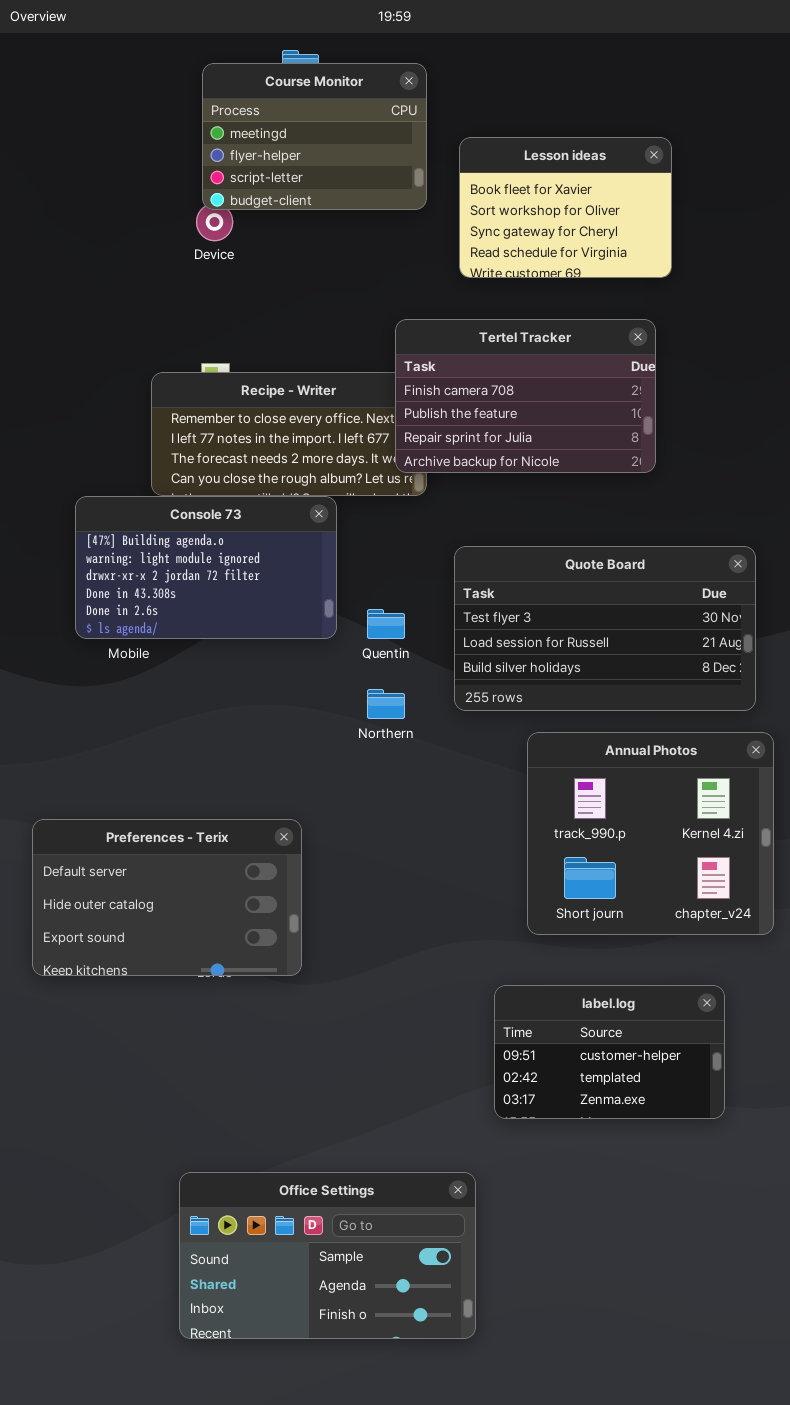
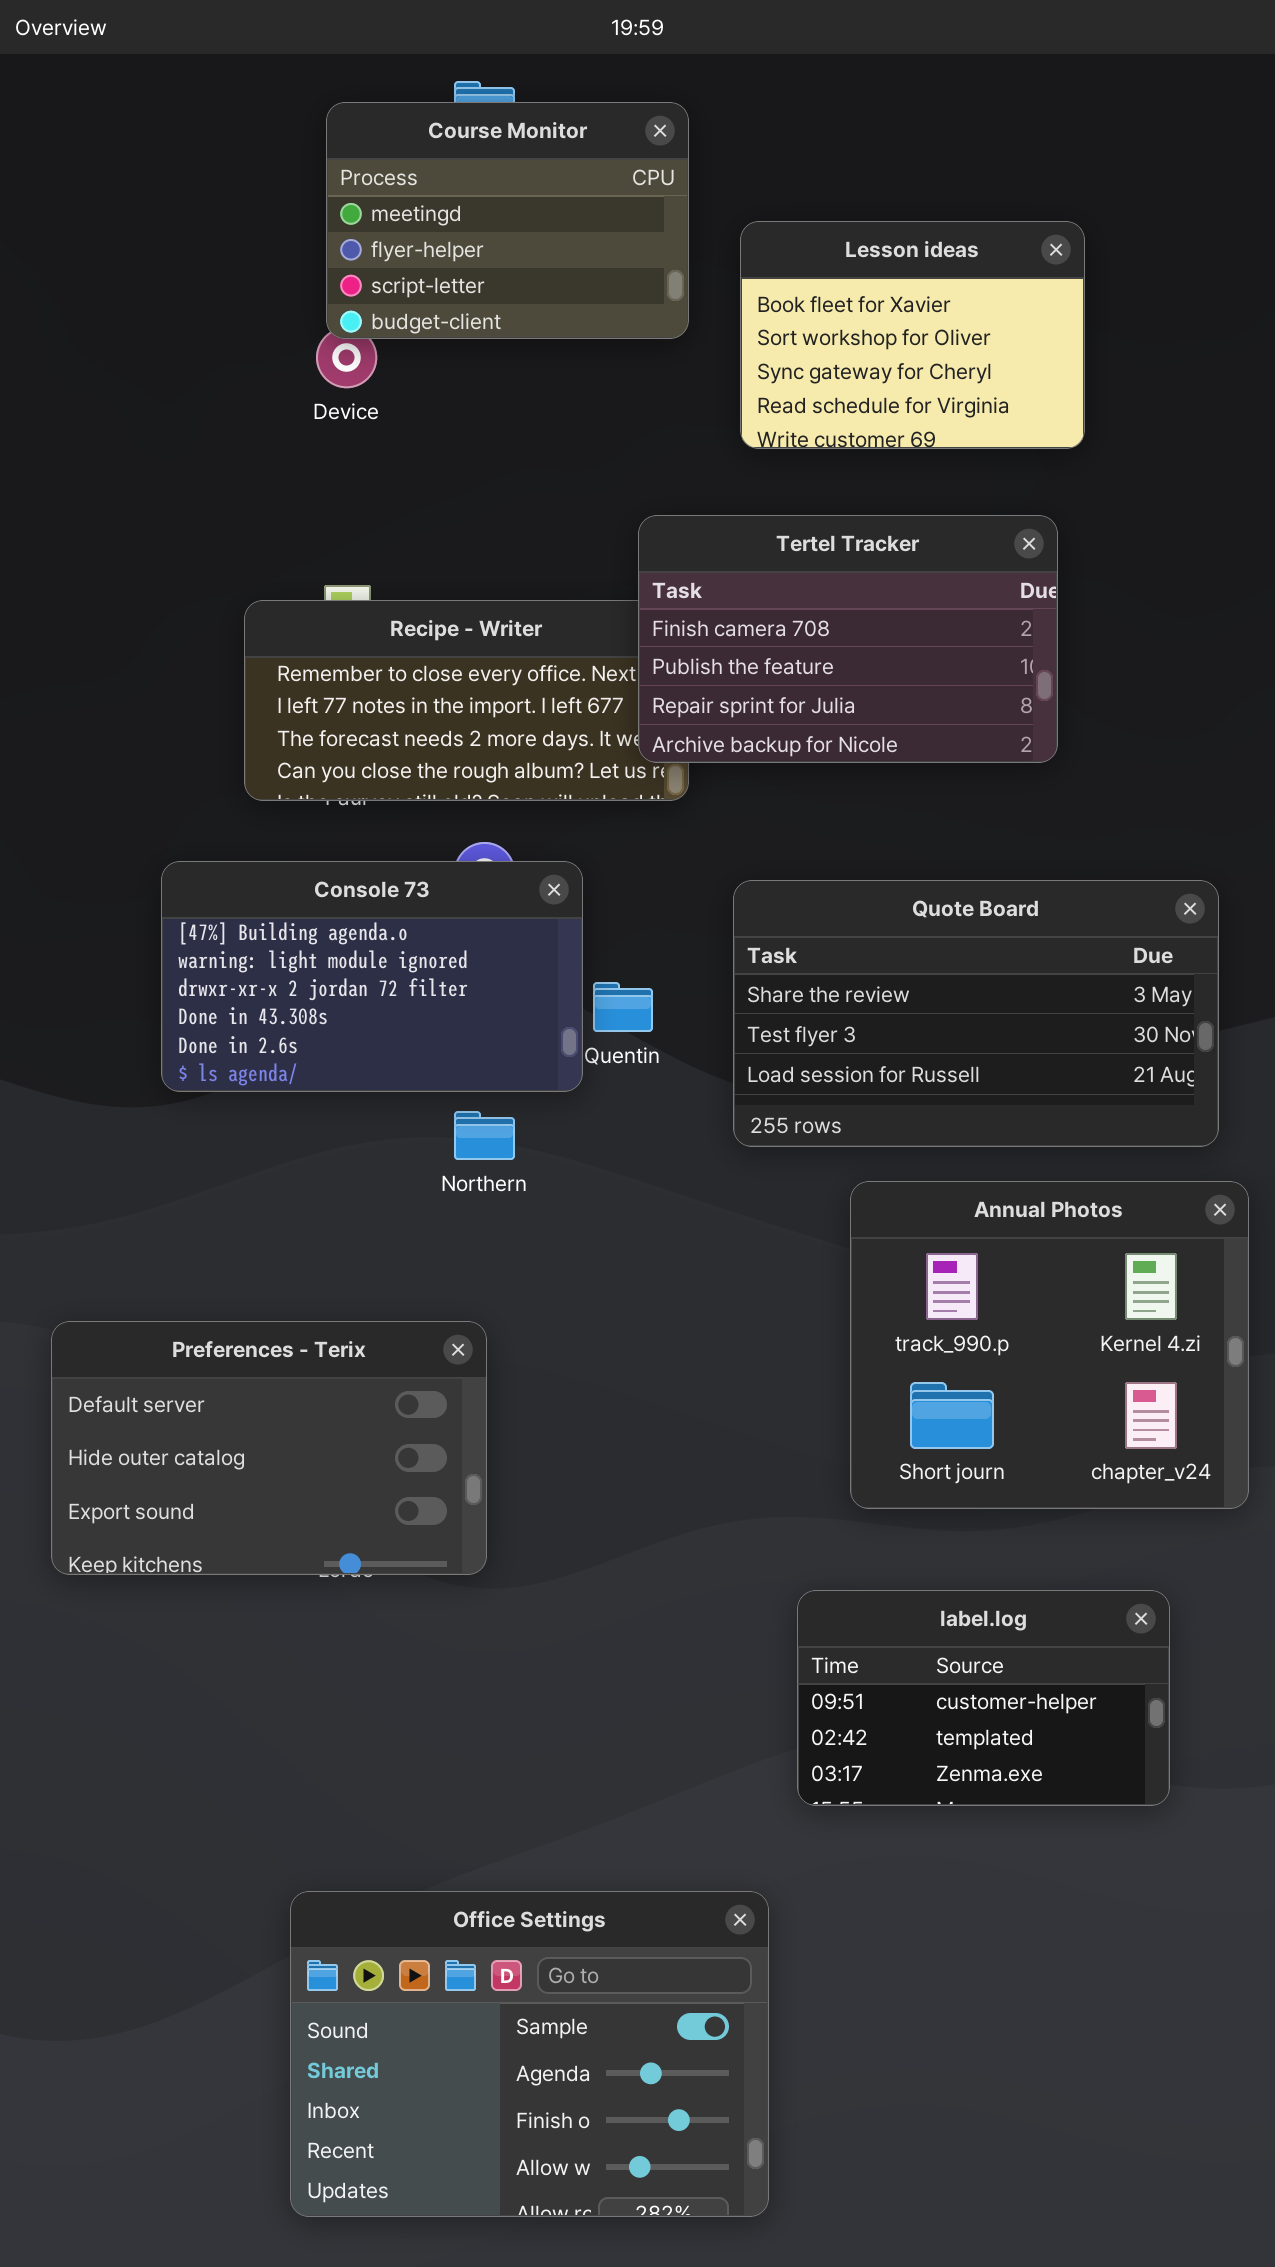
Console 73: [75,496,337,639] -> [161,861,583,1092], moved
Quote Board: [454,546,756,711] -> [733,880,1219,1147], scrolled up 1 row
Northern: [367,689,405,719] -> [454,1111,515,1160], moved
Office Settings: [179,1172,476,1339] -> [290,1891,769,2217], resized

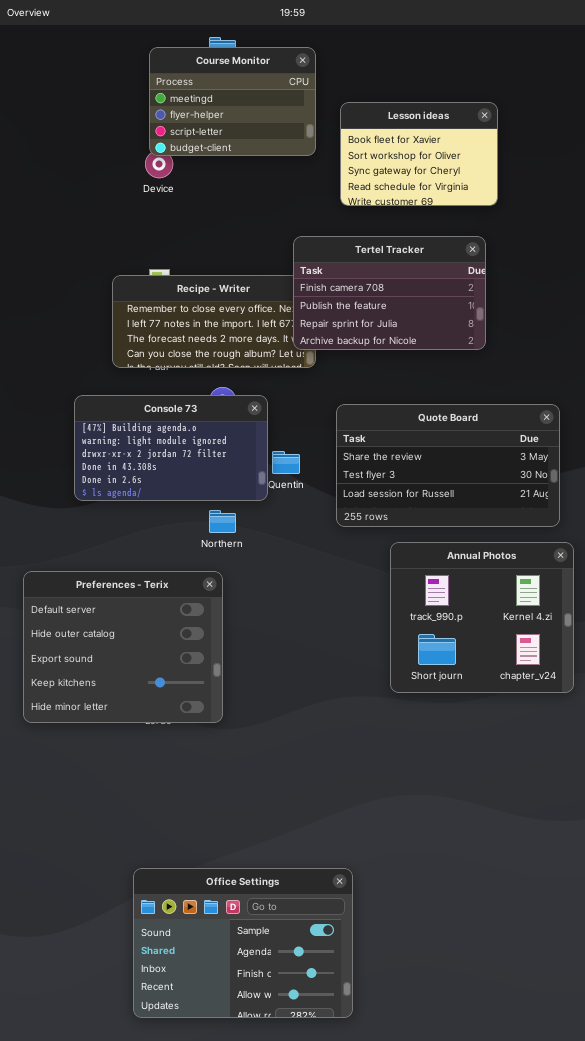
Preferences - Terix: [51,1321,487,1575] -> [23,571,223,723], resized
label.log: [797,1590,1170,1806] -> none, closed

